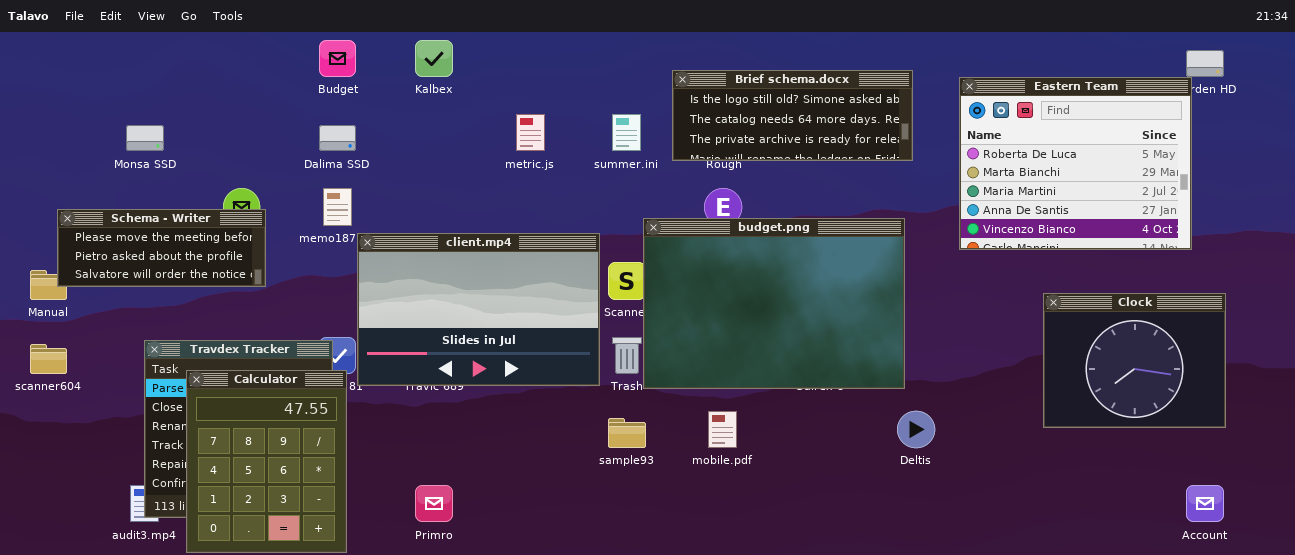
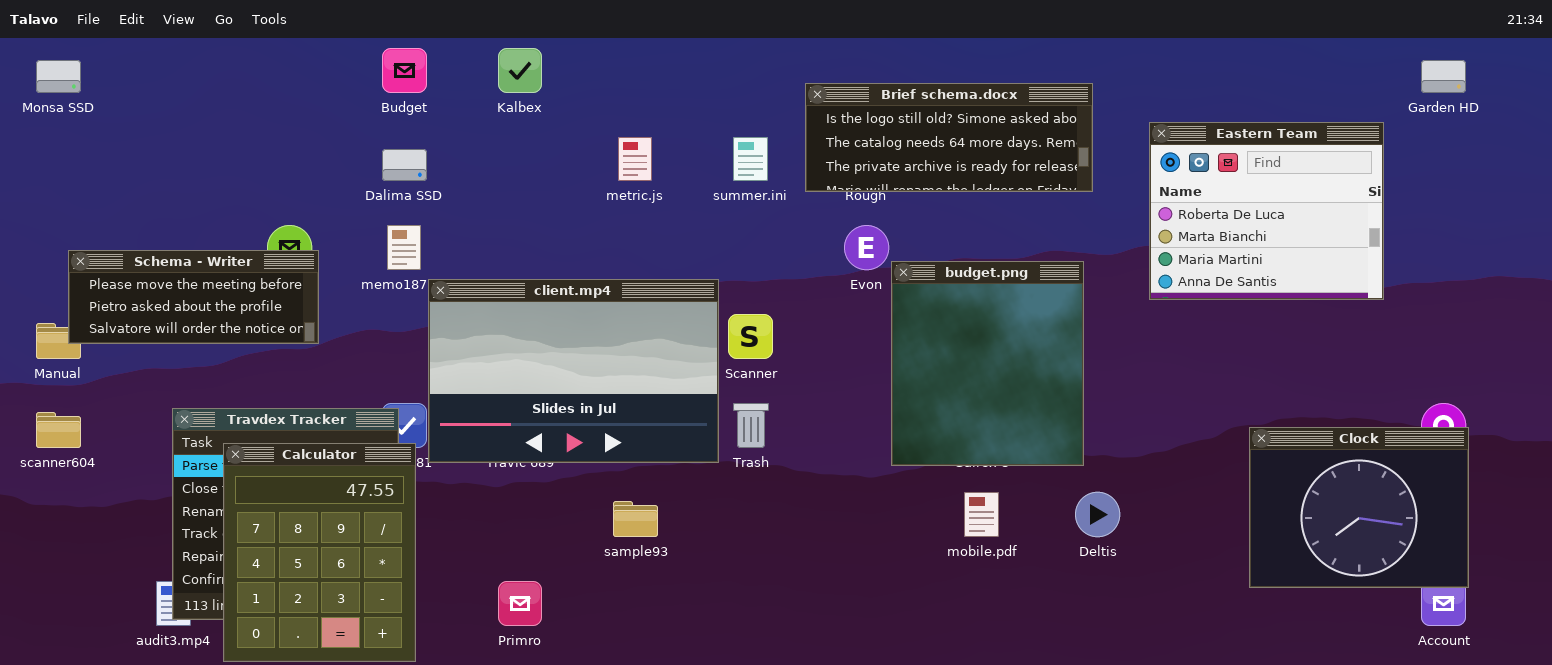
Eastern Team: [959,77,1192,250] -> [1149,122,1384,300], resized
Monsa SSD: [126,125,164,151] -> [36,60,81,93], moved
budget.png: [643,218,905,389] -> [891,261,1084,466], resized
Clock: [1043,293,1226,428] -> [1249,427,1469,588], moved
mobile.pdf: [708,411,737,448] -> [964,492,999,537], moved
sample93: [608,418,646,448] -> [613,501,658,537], moved

